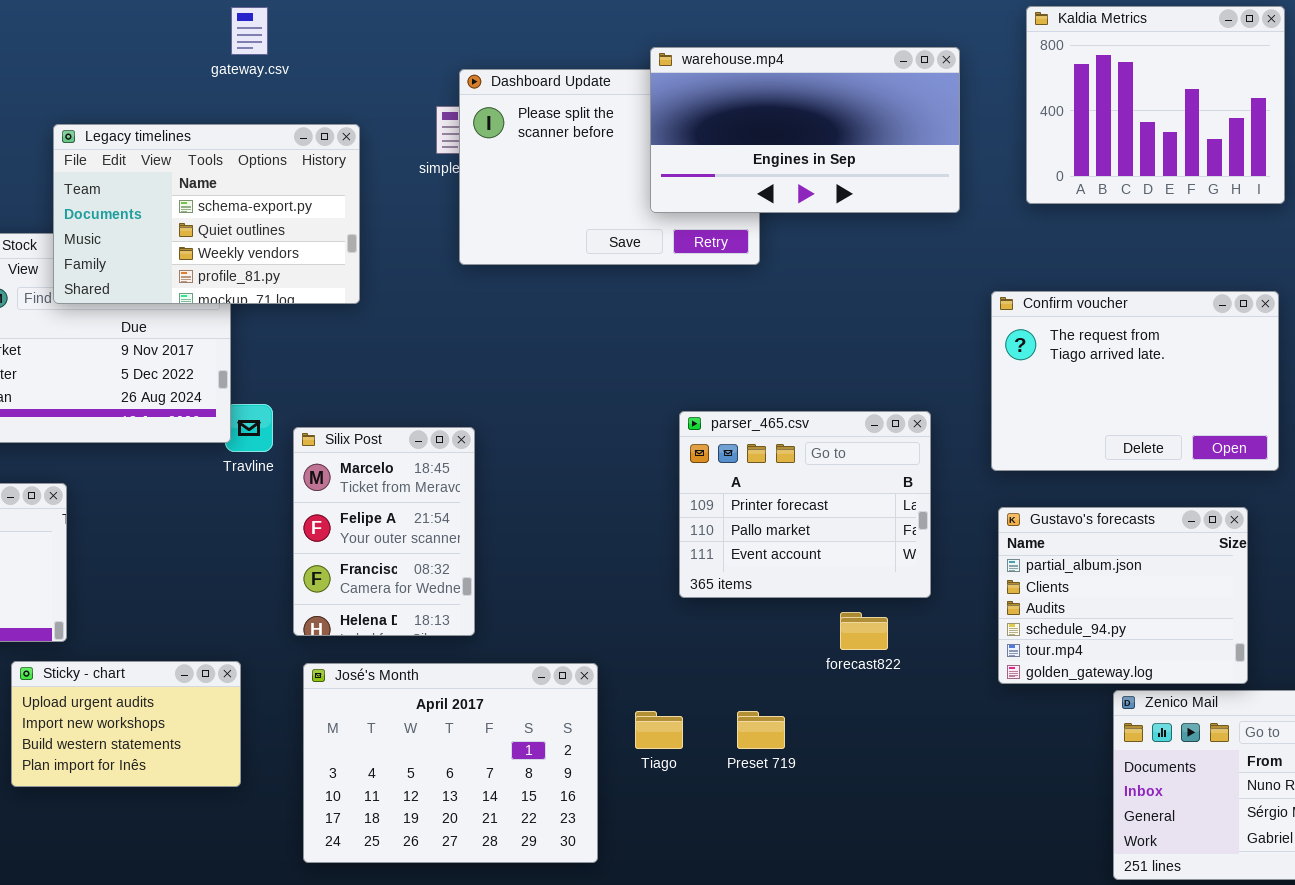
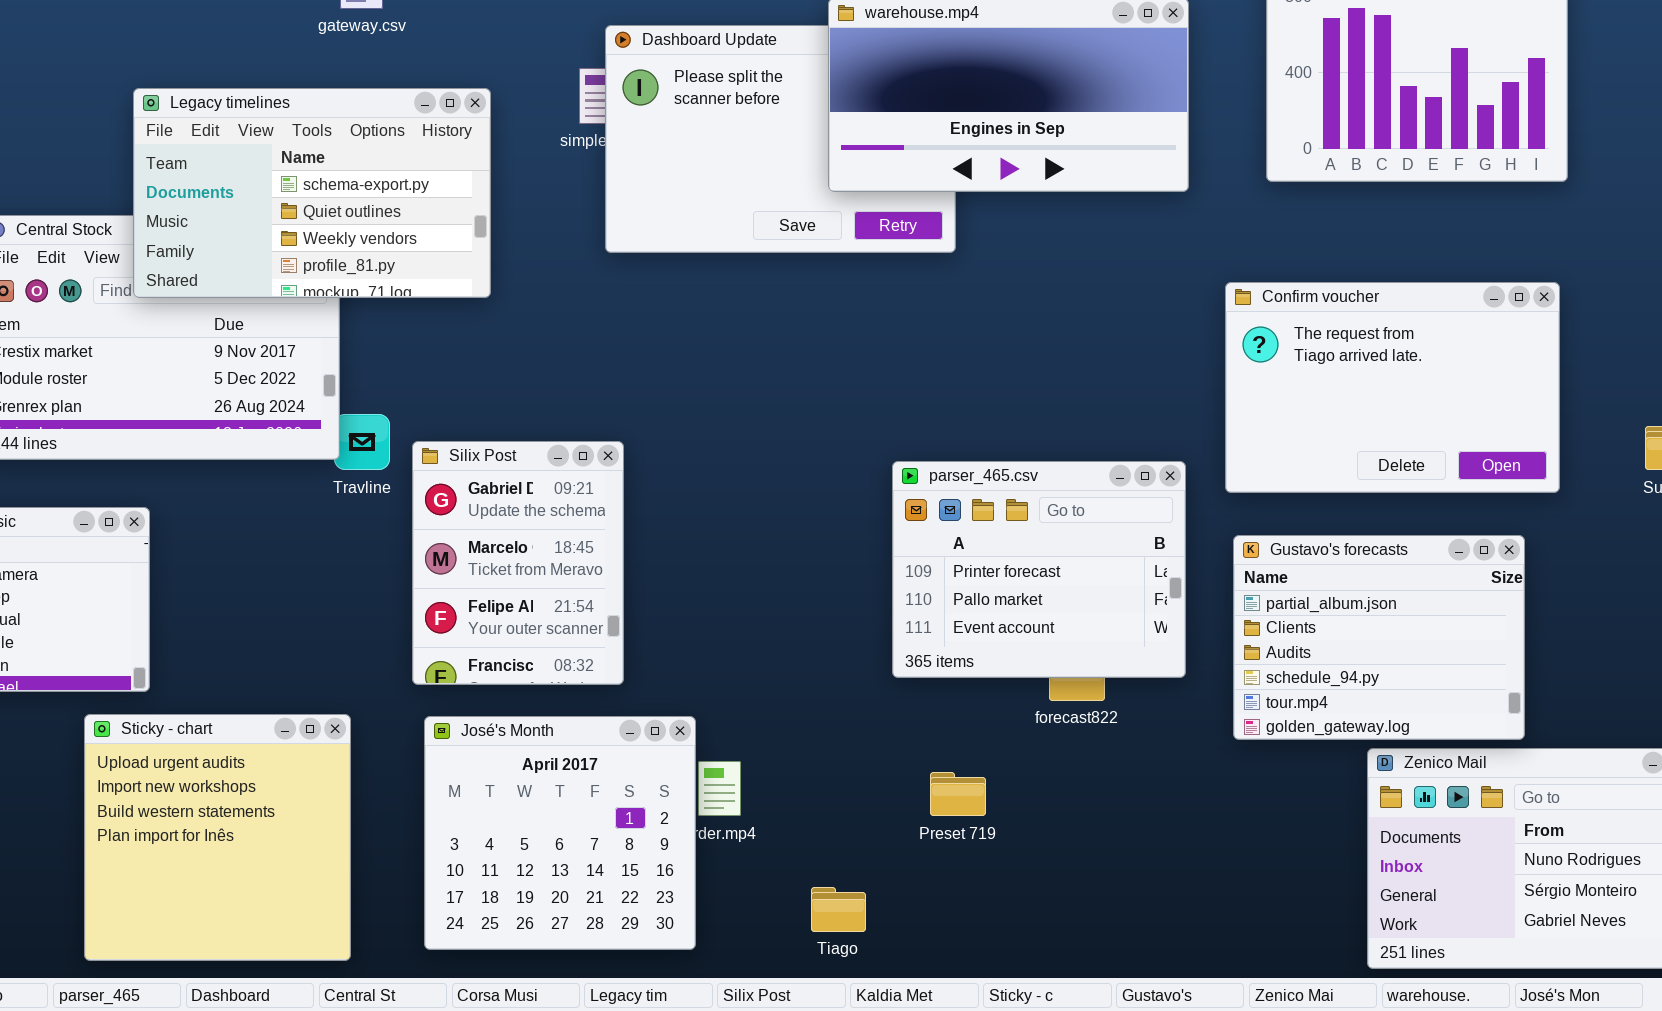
parser_465.csv: [679,411,931,598] -> [892,461,1186,678], moved
Silix Post: [293,427,475,636] -> [412,441,624,685], scrolled up 1 row
Sticky - chart: [11,661,241,787] -> [84,714,351,961], resized
José's Month: [303,663,598,863] -> [424,716,696,950], resized
Tiago: [635,711,683,749] -> [811,887,866,932], moved

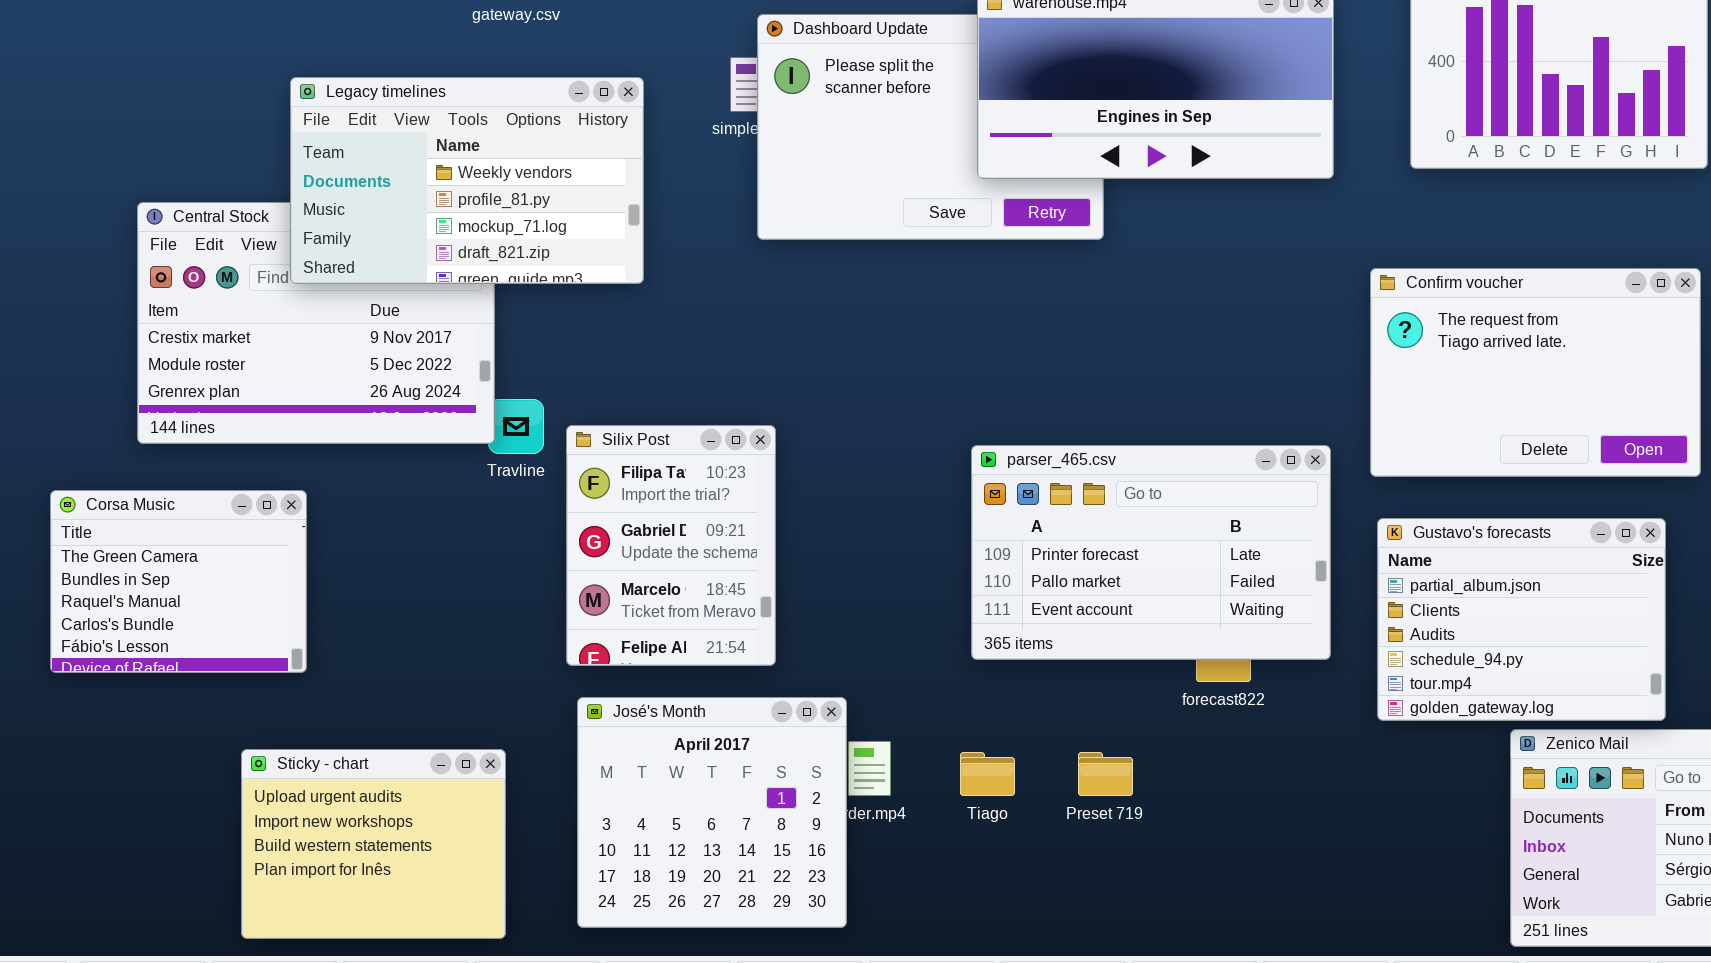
Legacy timelines: [133,88,491,298] -> [290,77,644,284], scrolled down 2 rows
Silix Post: [412,441,624,685] -> [566,425,776,666], scrolled up 1 row
parser_465.csv: [892,461,1186,678] -> [971,445,1331,660], resized
Sticky - chart: [84,714,351,961] -> [241,749,506,939], resized
Tiago: [811,887,866,932] -> [960,752,1015,796], moved

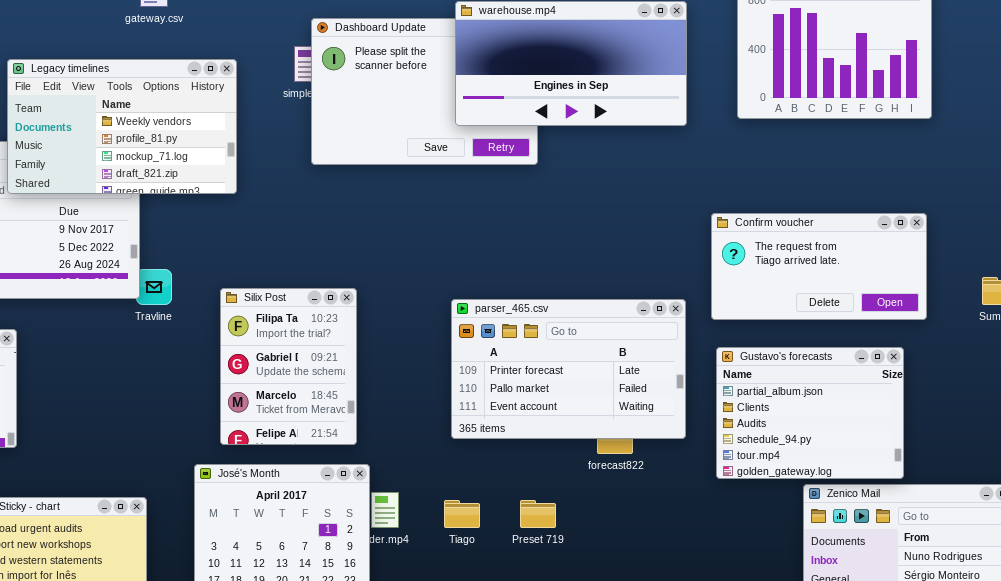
Confirm voucher: [1370,268,1701,477] -> [711,213,927,320], resized
Silix Post: [566,425,776,666] -> [220,288,357,445], moved

